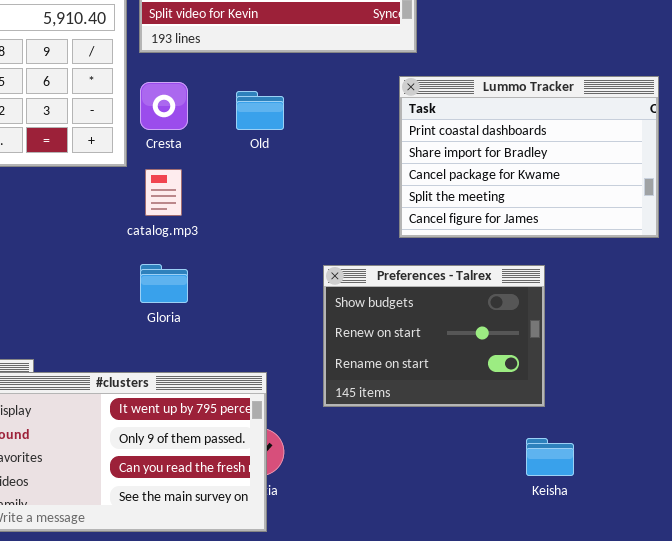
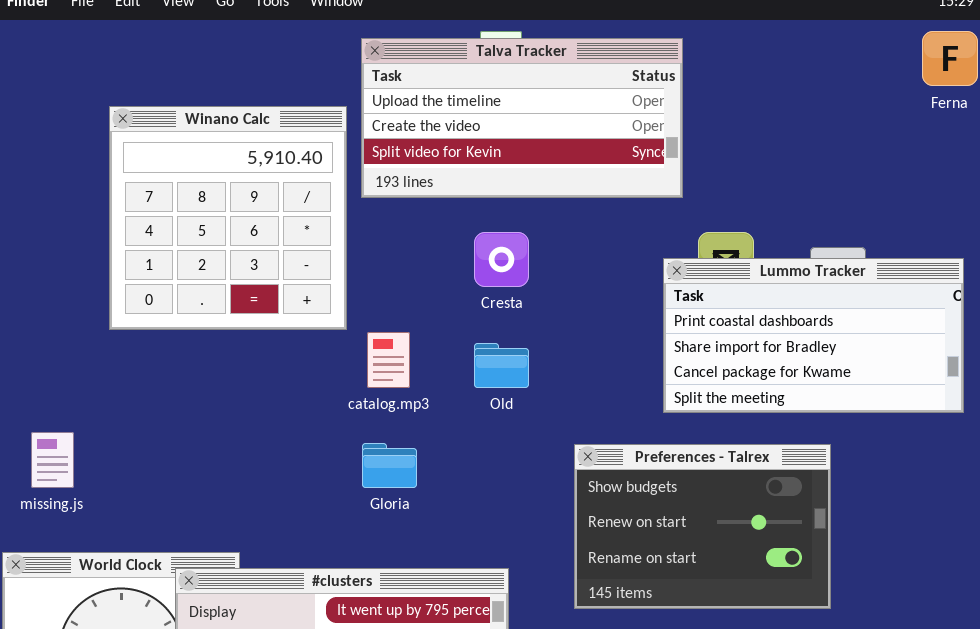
Lummo Tracker: [399,76,659,238] -> [663,258,964,413], resized
Cresta: [140,82,188,130] -> [474,232,529,287], moved
Old: [236,91,284,130] -> [474,343,529,388], moved

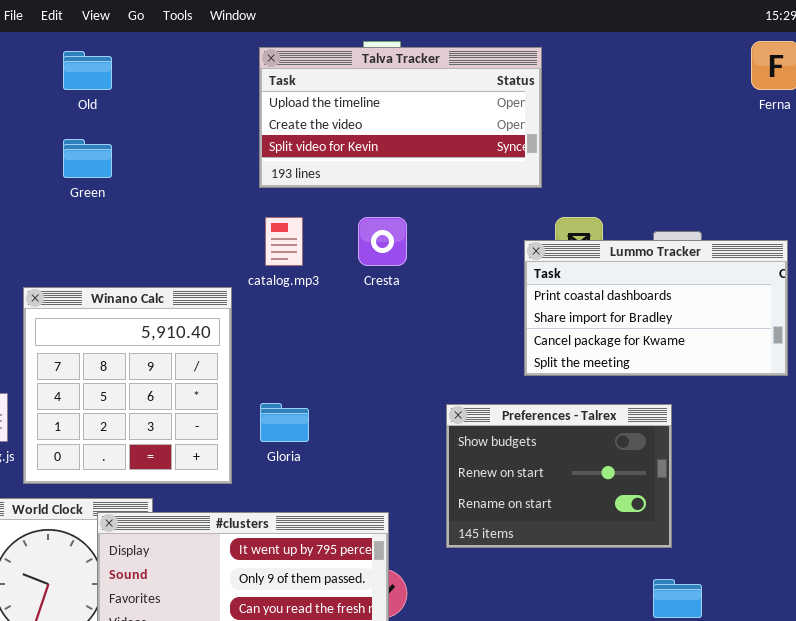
Winano Calc: [109,106,347,330] -> [23,287,232,484], moved
catalog.mp3: [367,332,410,388] -> [265,217,303,266], moved
Old: [474,343,529,388] -> [63,51,112,90], moved

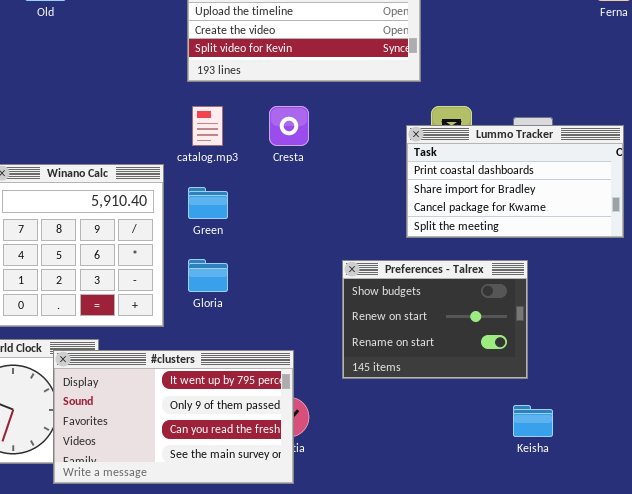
Green: [63,139,112,178] -> [188,187,228,219], moved

